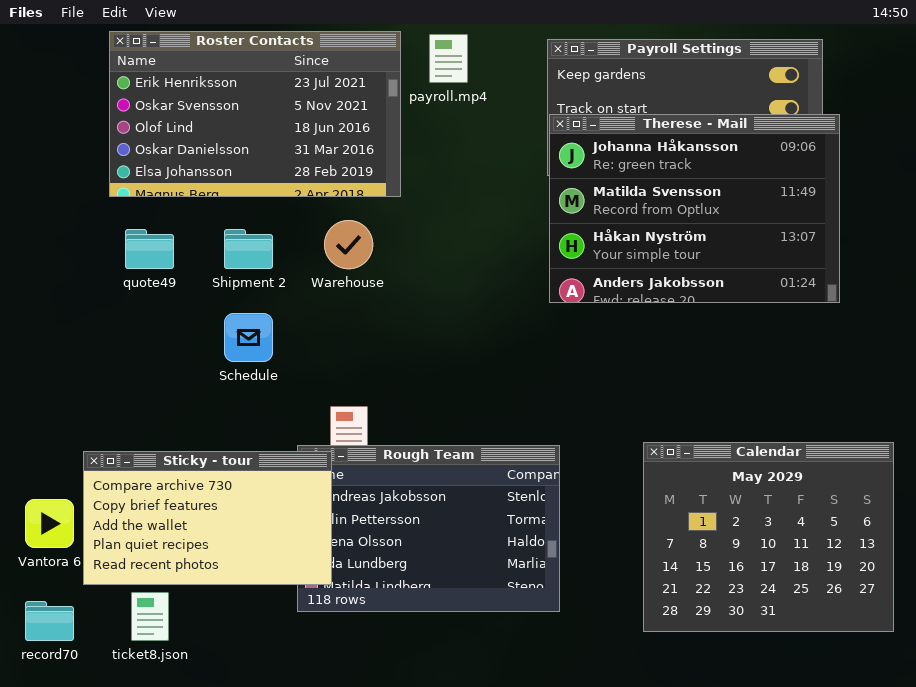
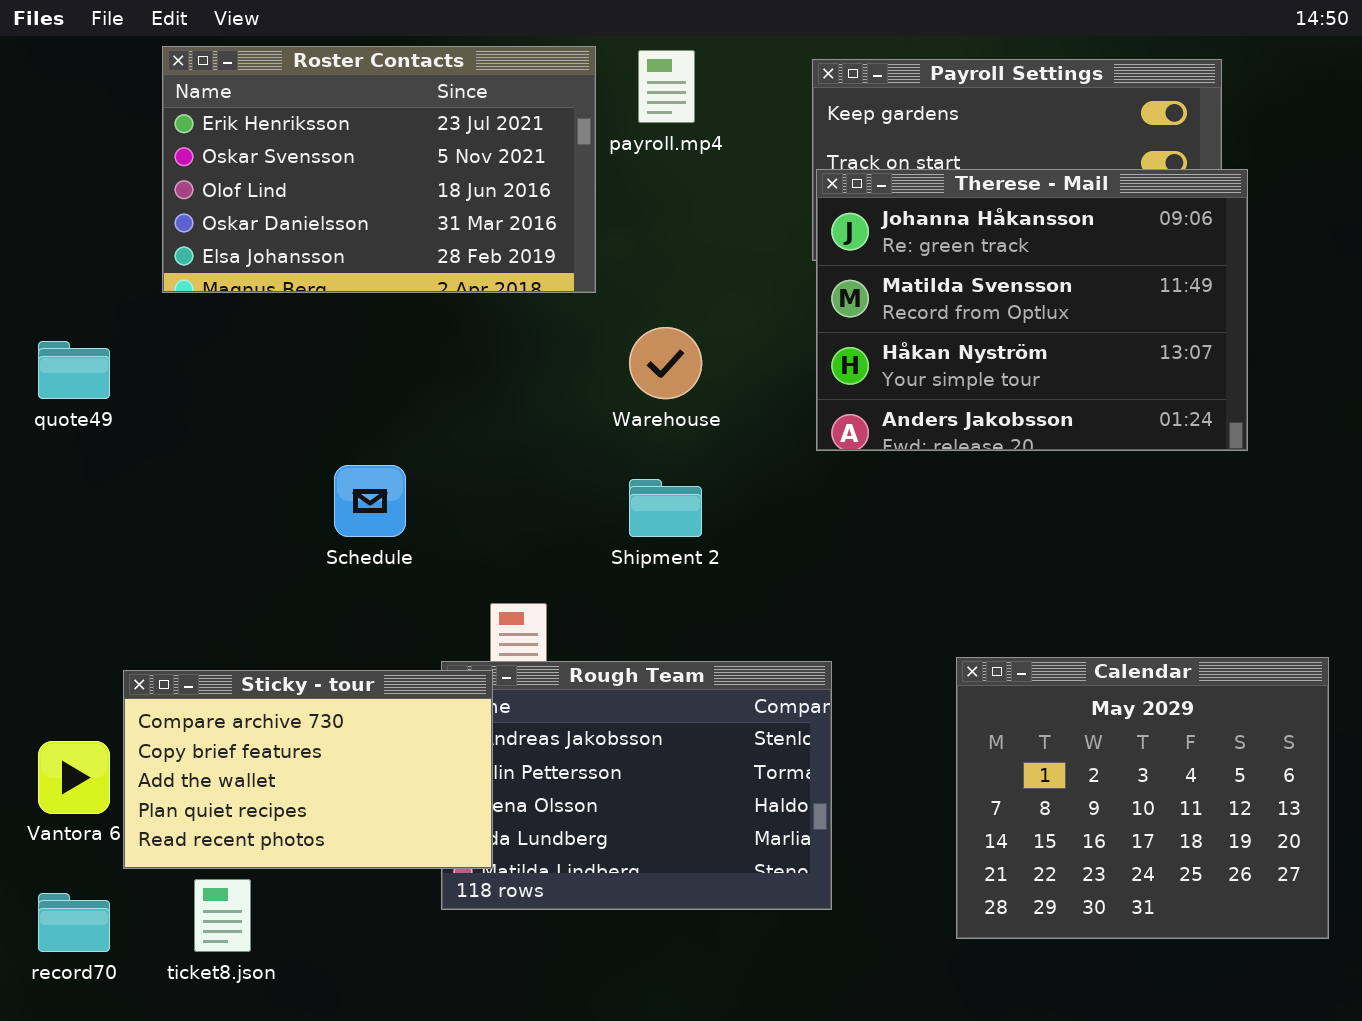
Warehouse: [324,220,373,269] -> [629,327,702,399], moved
quote49: [125,229,174,269] -> [38,341,110,399], moved
Shipment 2: [224,229,273,269] -> [629,479,702,537], moved

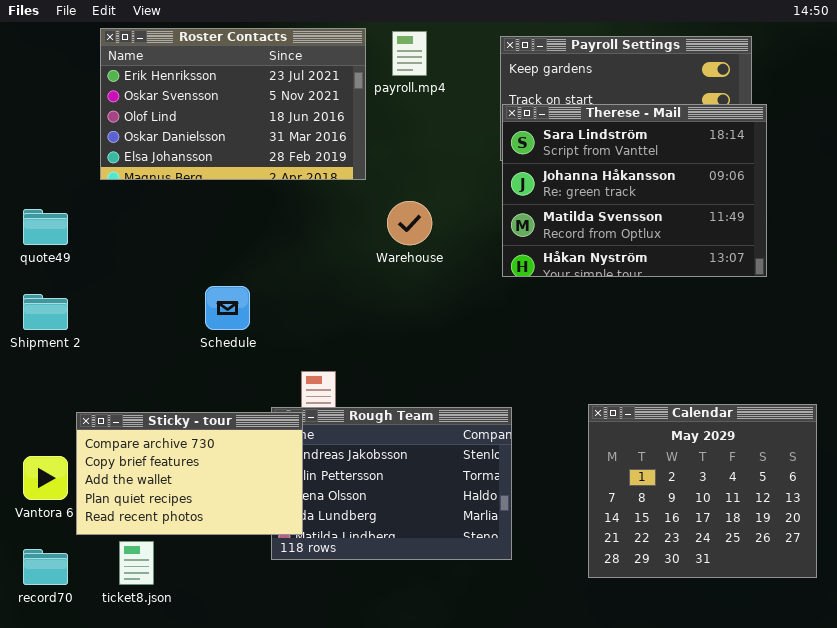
Therese - Mail: [816,169,1248,451] -> [502,104,767,277], scrolled up 1 row
Shipment 2: [629,479,702,537] -> [23,294,68,330], moved

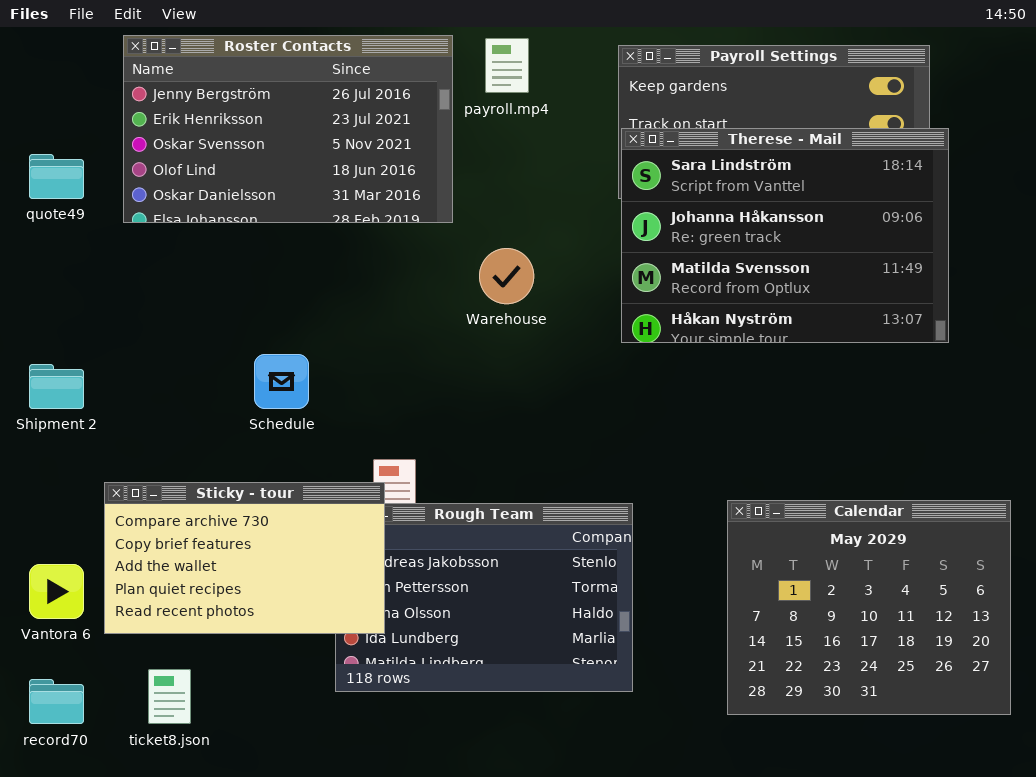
Roster Contacts: [100,28,366,180] -> [123,35,453,223], scrolled up 1 row
quote49: [23,209,68,245] -> [29,154,84,199], moved
Sticky - tour: [76,412,303,535] -> [104,482,385,634], moved

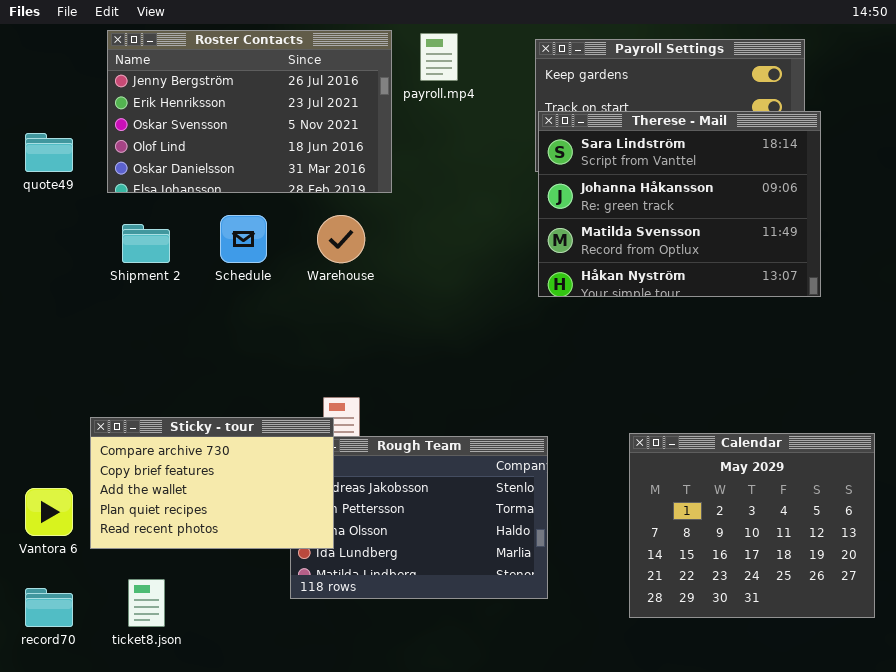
Warehouse: [479,248,534,304] -> [317,215,365,263], moved
Schedule: [254,354,309,409] -> [220,215,267,263], moved
Shipment 2: [29,364,84,409] -> [122,224,170,263], moved

